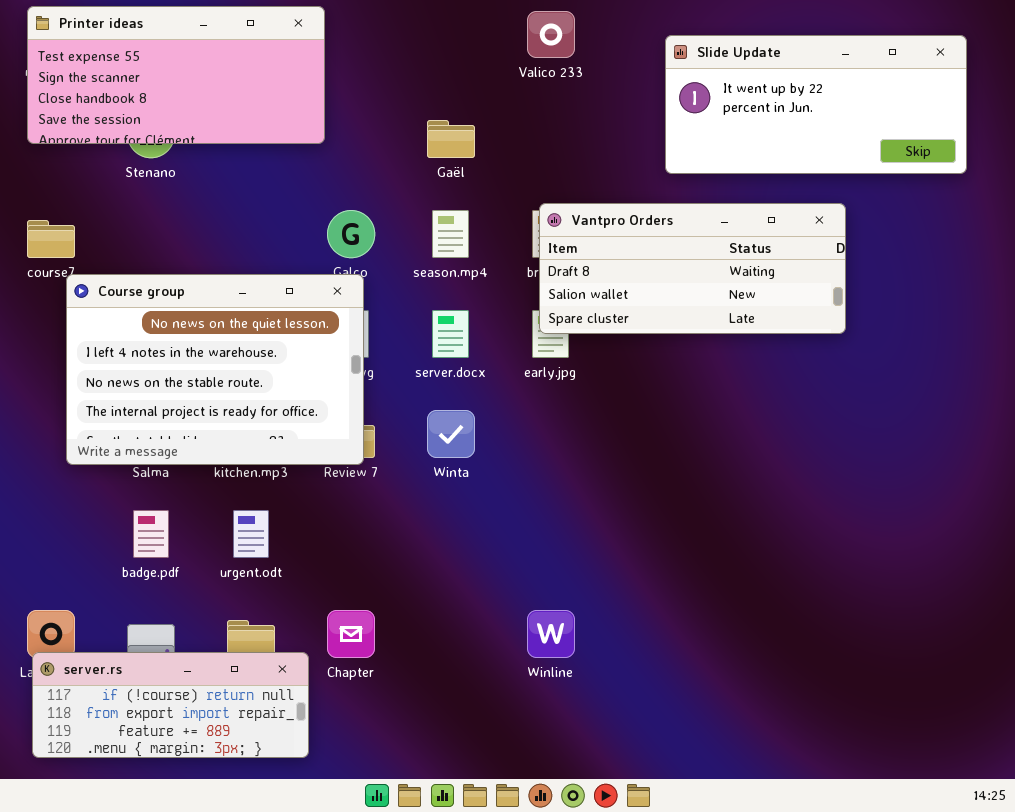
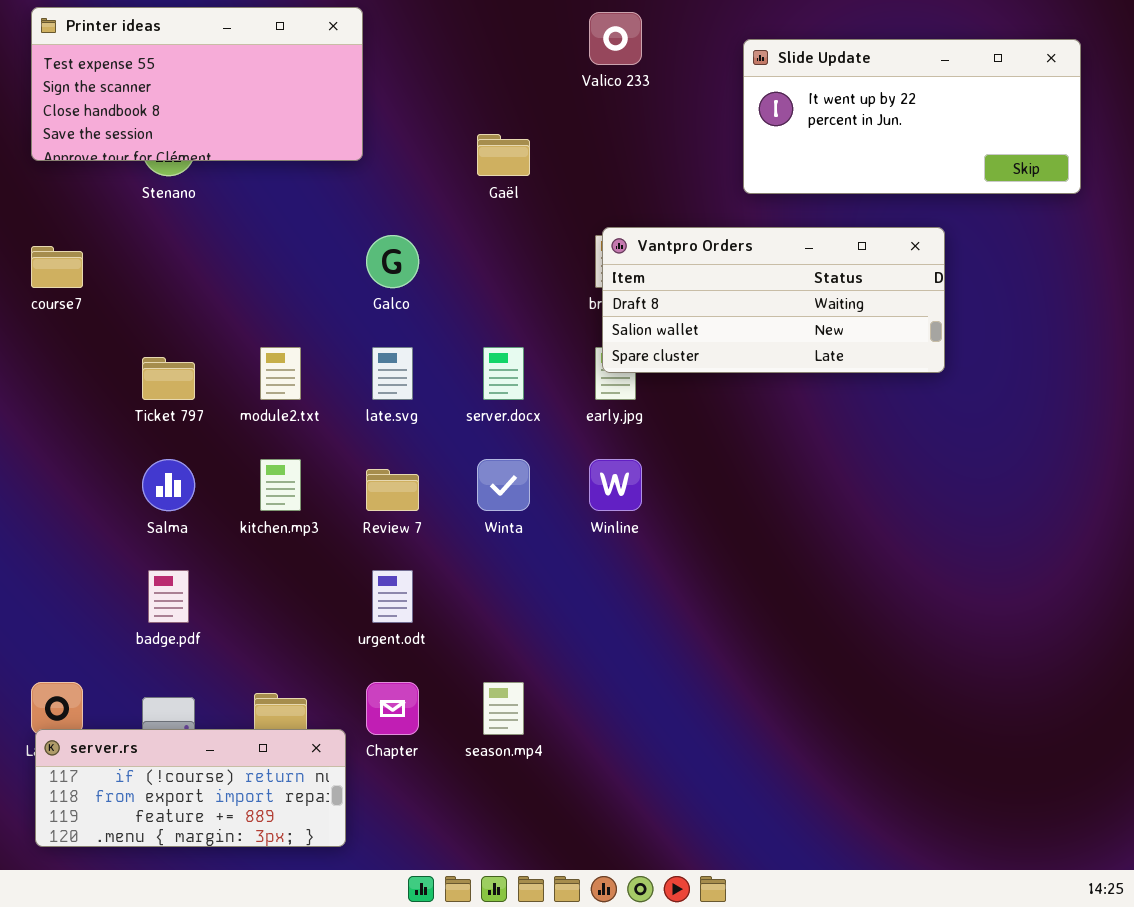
season.mp4: [432,210,469,258] -> [483,682,524,735], moved
Course group: [66,274,364,465] -> none, closed
urgent.odt: [233,510,269,558] -> [372,570,413,623], moved
Winline: [527,610,575,658] -> [589,459,642,511], moved

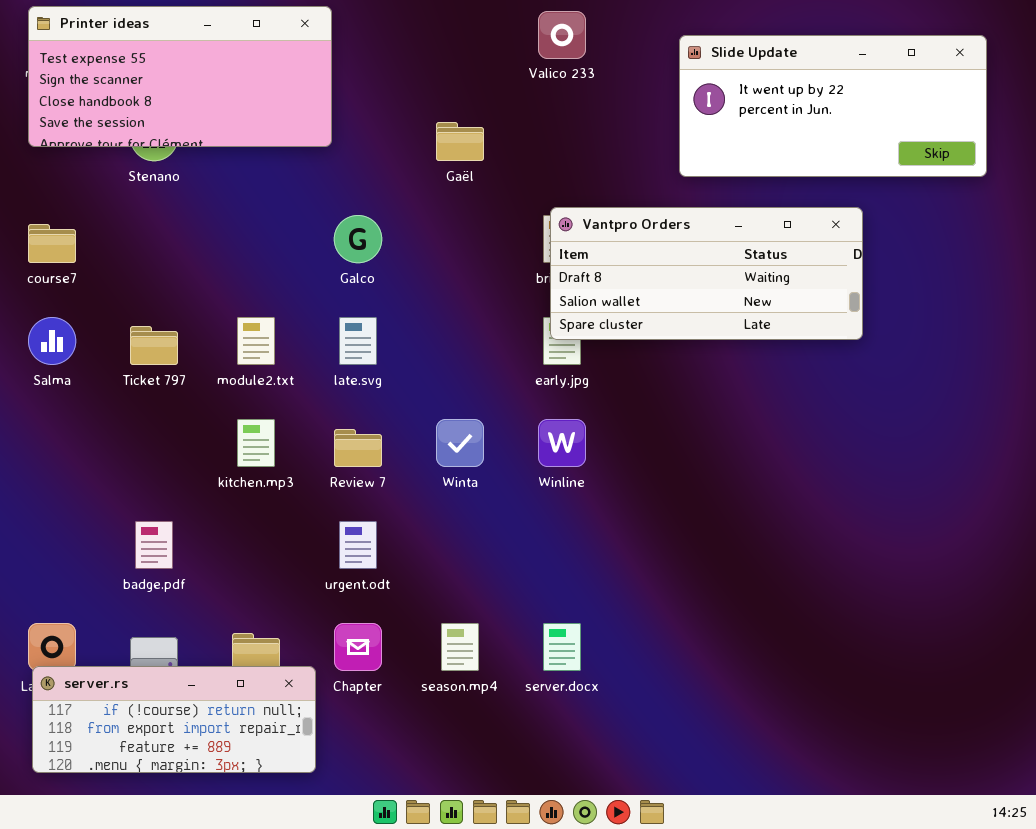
server.docx: [483,347,524,400] -> [543,623,581,671], moved
Salma: [142,459,195,511] -> [28,317,76,365], moved

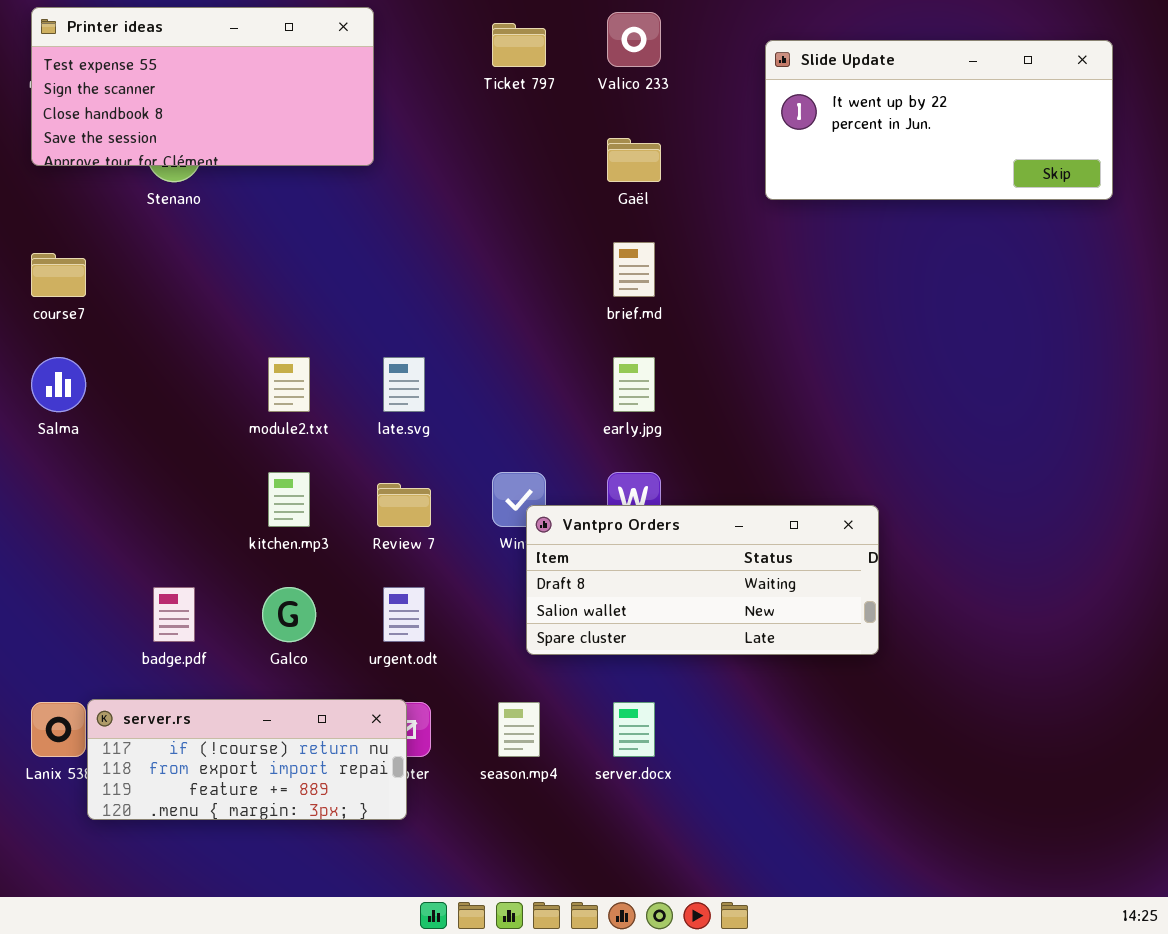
Gaël: [436,122,484,161] -> [607,138,661,182], moved
Vantpro Orders: [550,207,863,340] -> [526,505,879,655], moved
Galco: [334,215,382,263] -> [262,587,316,642], moved
Ticket 797: [130,326,178,365] -> [492,23,546,67], moved
server.rs: [32,666,316,773] -> [87,699,407,820], moved

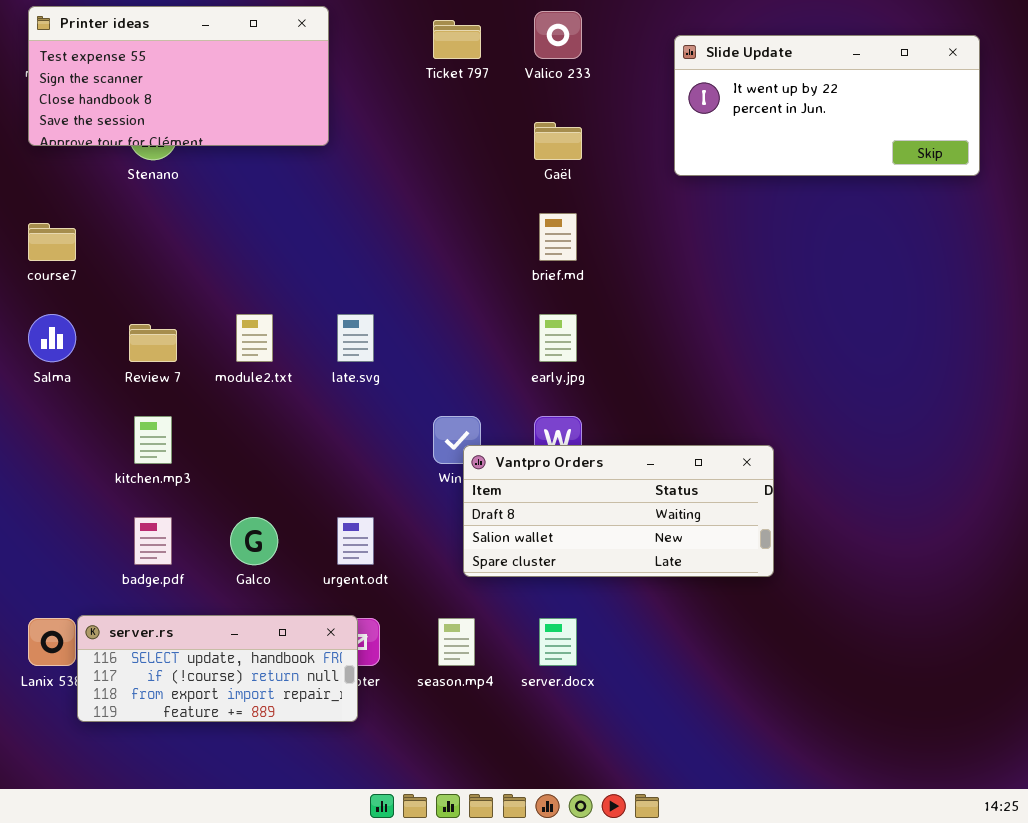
kitchen.mp3: [268,472,310,527] -> [134,416,172,464], moved
Review 7: [377,483,431,527] -> [129,324,177,362], moved
server.rs: [87,699,407,820] -> [77,615,358,722], scrolled up 1 row

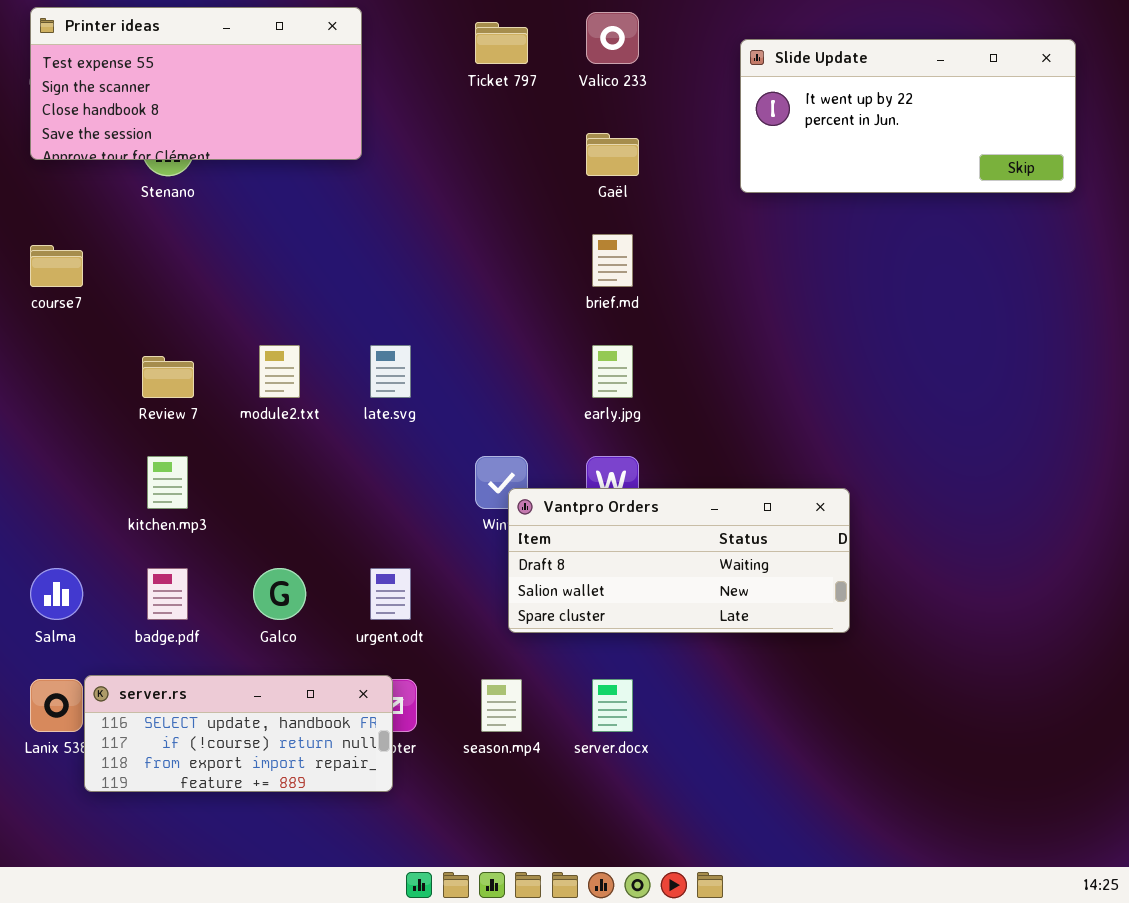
Salma: [28,314,76,362] -> [30,568,83,620], moved

